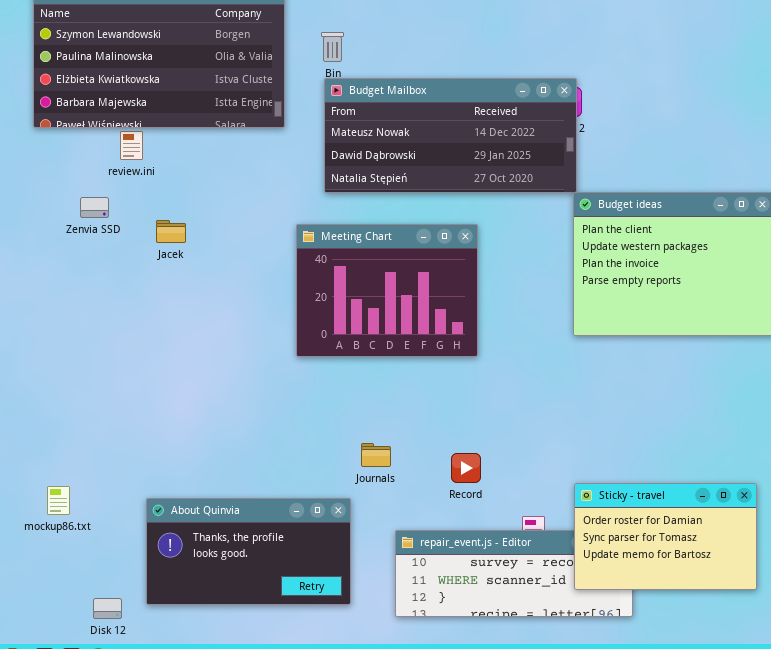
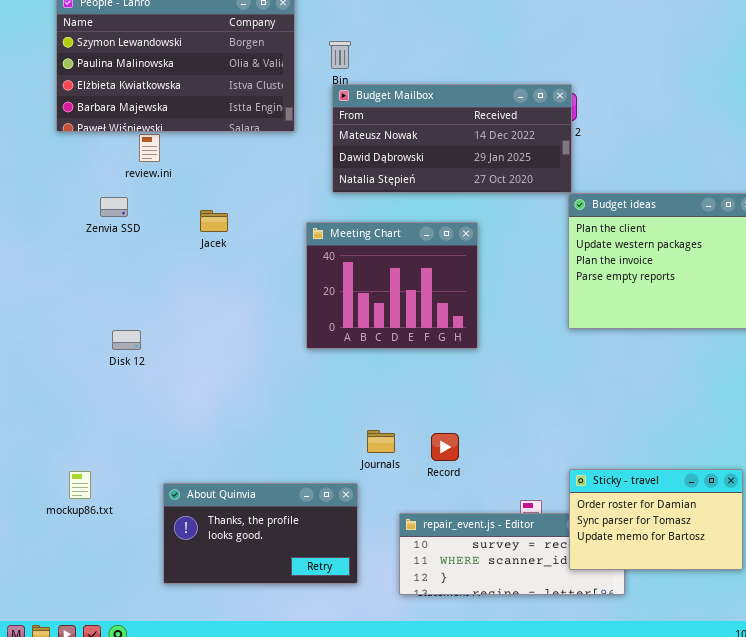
Jacek: [156,220,186,243] -> [200,210,228,232], moved
Record: [451,453,481,483] -> [431,433,459,461], moved
Disk 12: [93,598,122,619] -> [112,330,141,350], moved

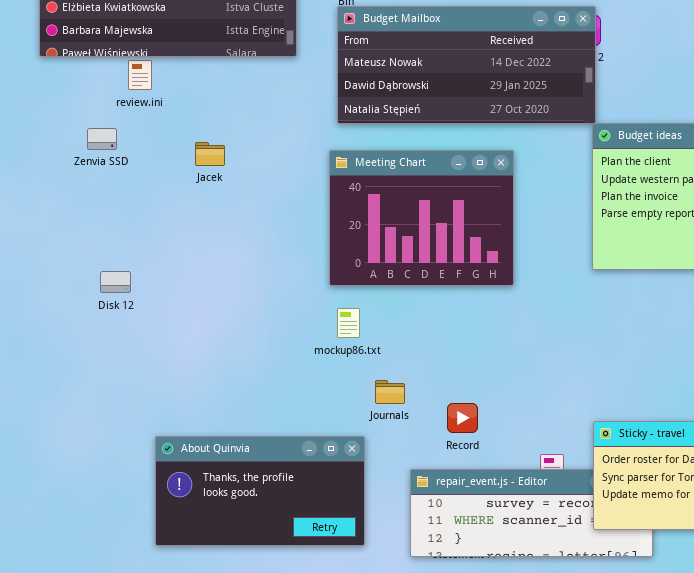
Meeting Chart: [306,222,478,349] -> [329,150,514,286], moved
Record: [431,433,459,461] -> [447,403,478,433], moved
mockup86.txt: [69,471,91,499] -> [337,308,360,338], moved

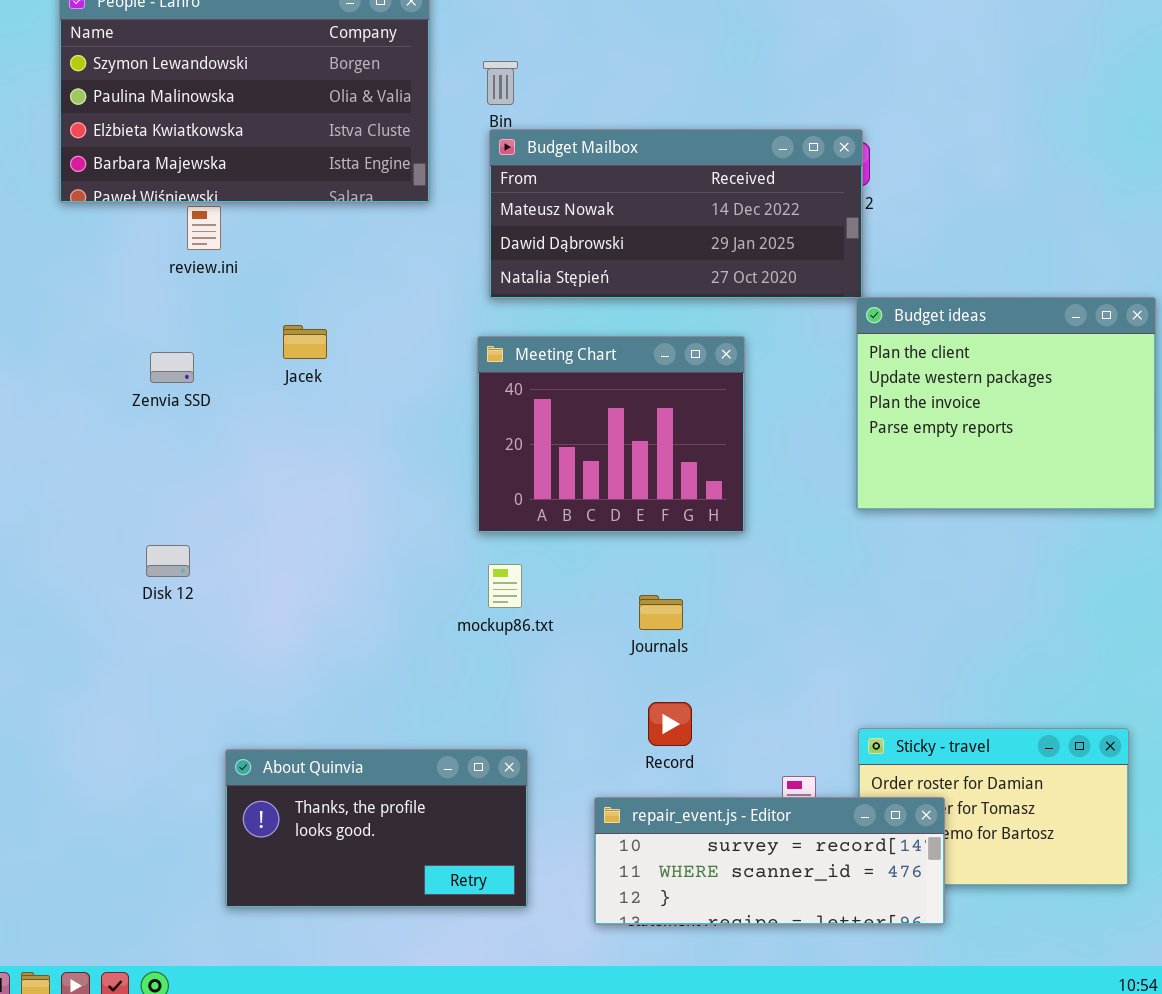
Zenvia SSD: [87,128,117,150] -> [150,352,194,383], moved
Disk 12: [100,271,131,293] -> [146,545,190,577], moved
Journals: [375,380,405,404] -> [639,595,683,630], moved
repair_event.js - Editor: [410,469,653,557] -> [594,797,945,925], raised

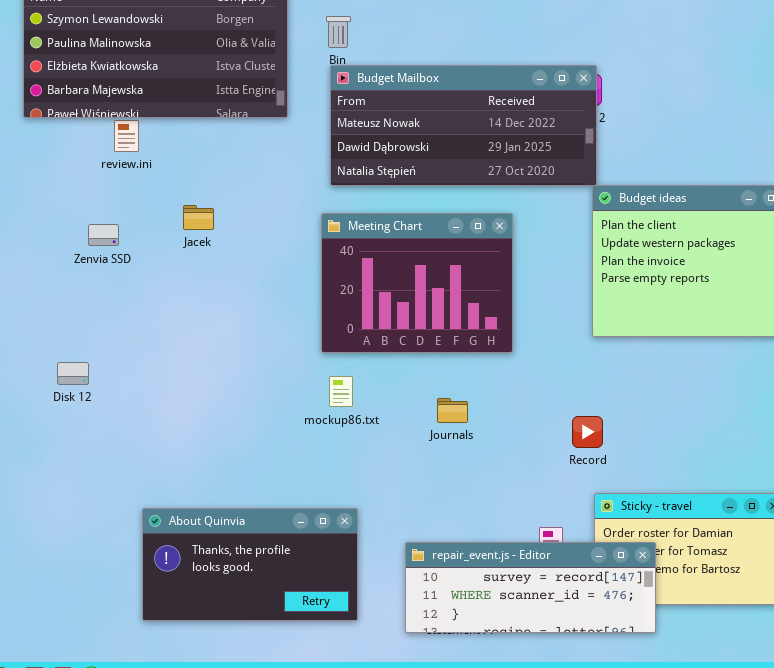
Disk 12: [146,545,190,577] -> [57,362,89,385], moved
Record: [648,702,692,746] -> [572,416,603,448], moved

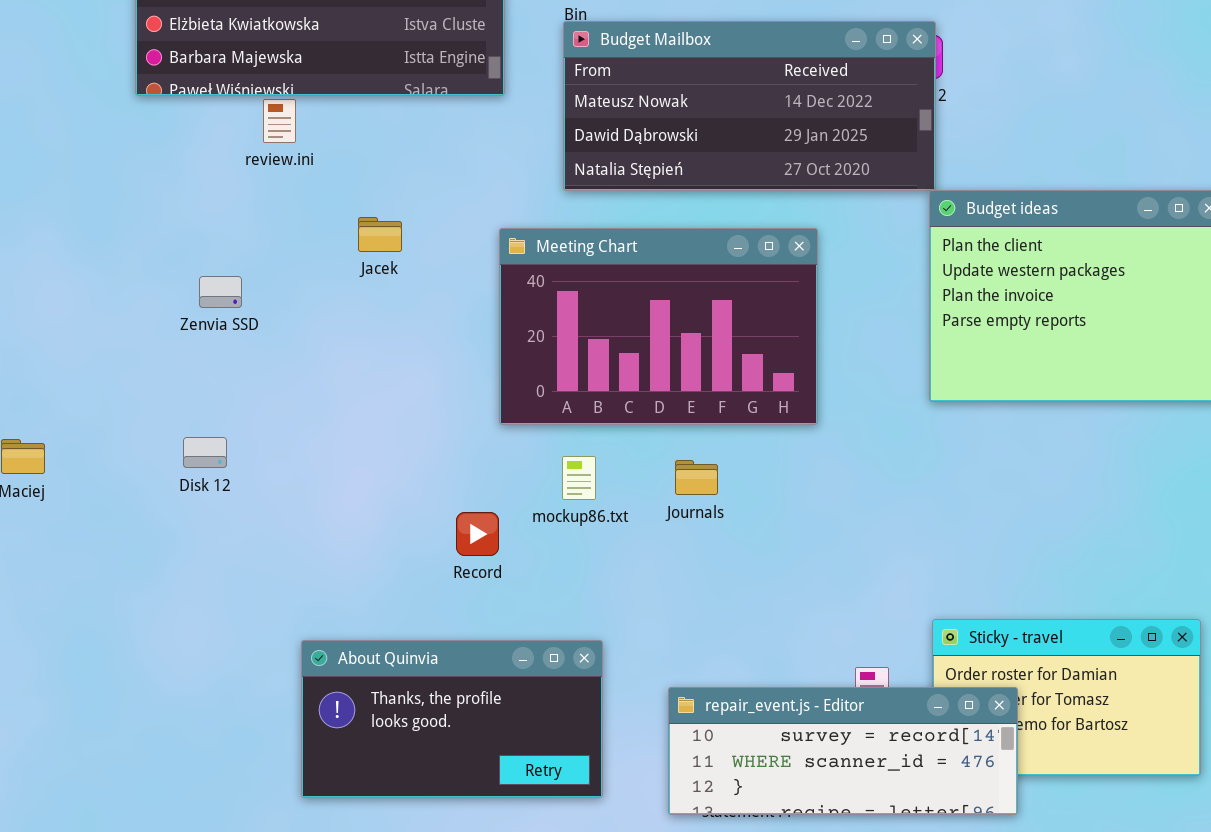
Meeting Chart: [321,213,513,353] -> [499,228,818,425], resized
Zenvia SSD: [88,224,119,246] -> [199,276,242,308], moved
Journals: [437,398,468,423] -> [675,460,718,495], moved
Record: [572,416,603,448] -> [456,512,499,556], moved

